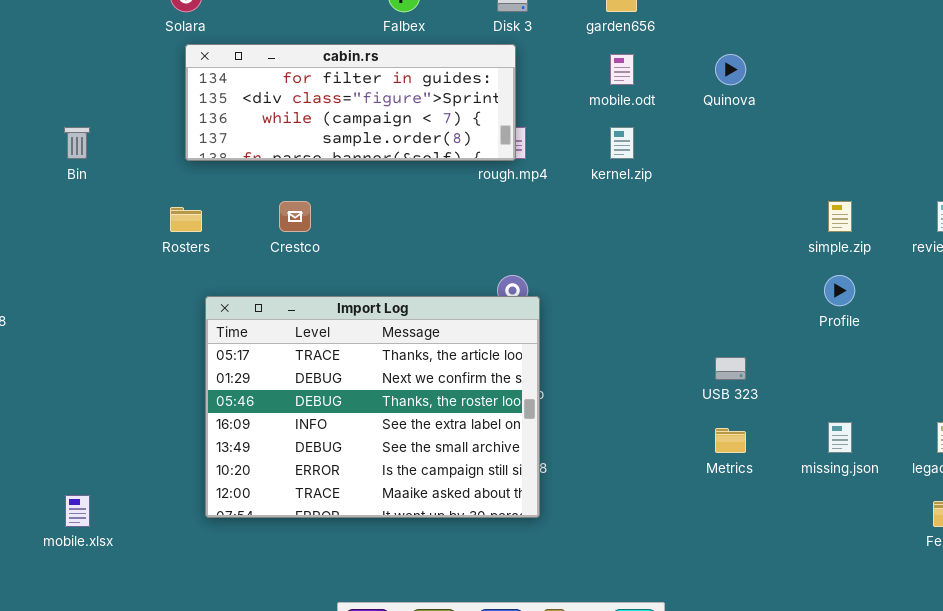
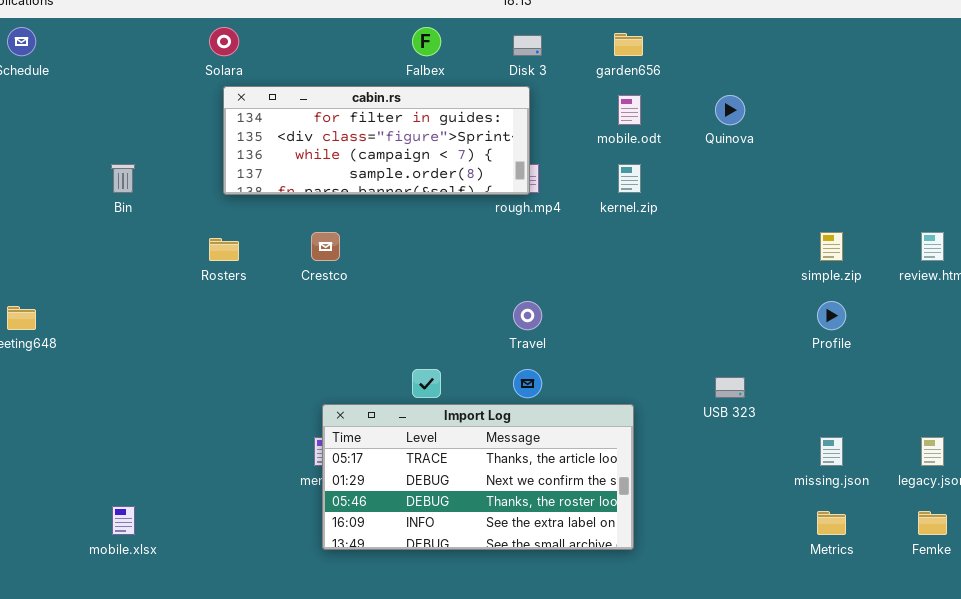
Import Log: [205,296,540,518] -> [322,404,634,550], moved, resized
Metrics: [715,428,746,453] -> [817,511,846,535], moved

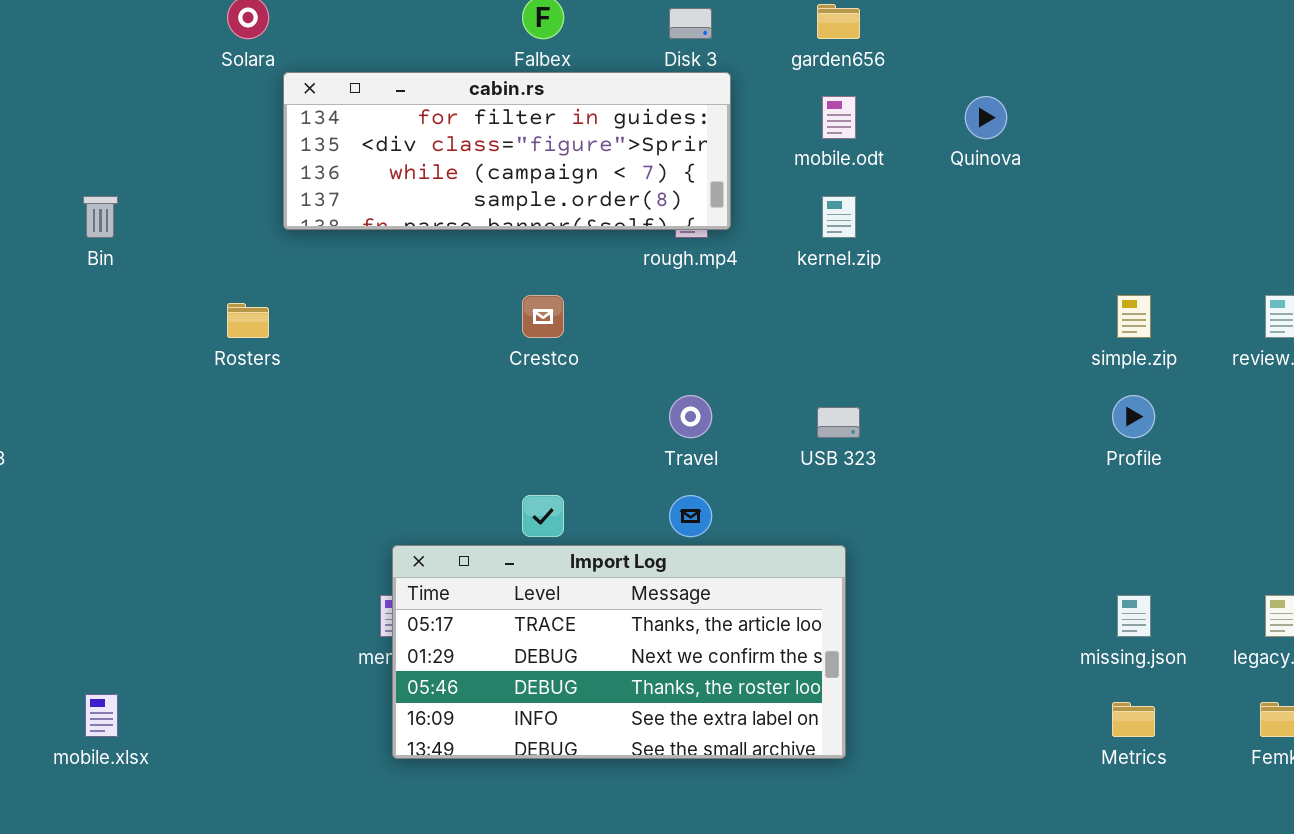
cabin.rs: [223,86,530,195] -> [283,72,731,230], moved
Crestco: [311,232,340,261] -> [522,295,564,338], moved
USB 323: [715,377,745,398] -> [817,407,860,438], moved

